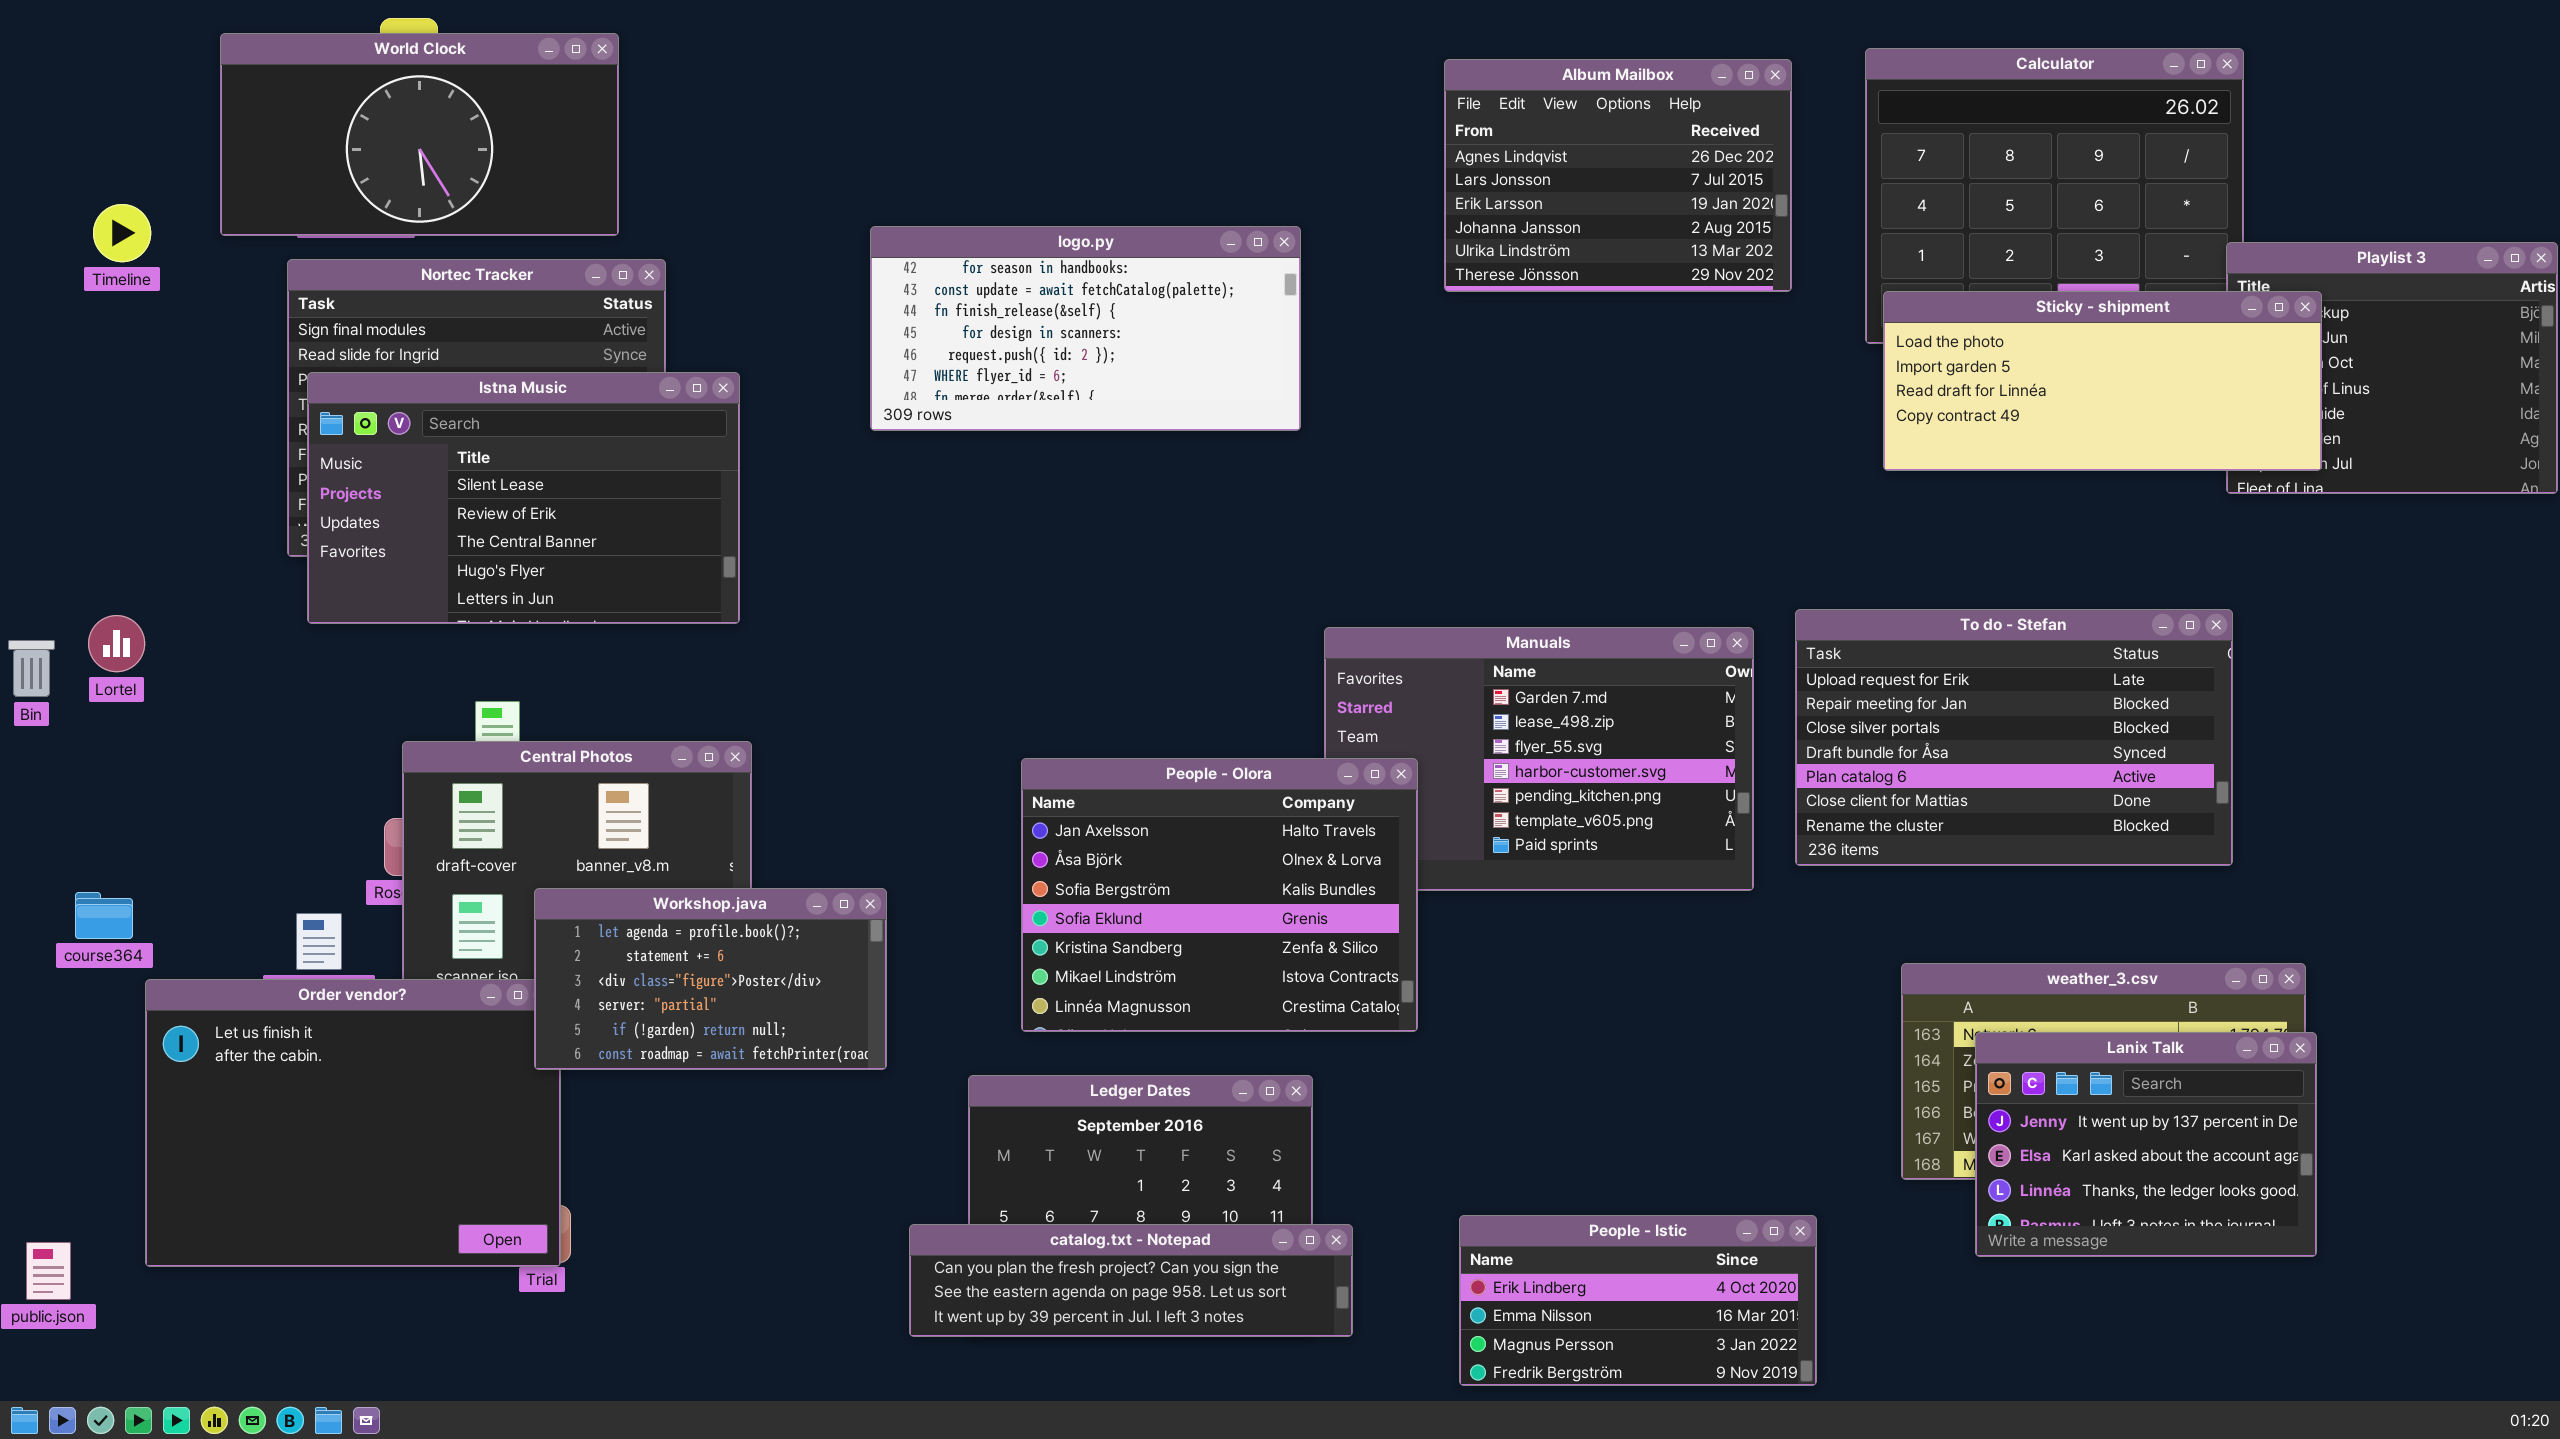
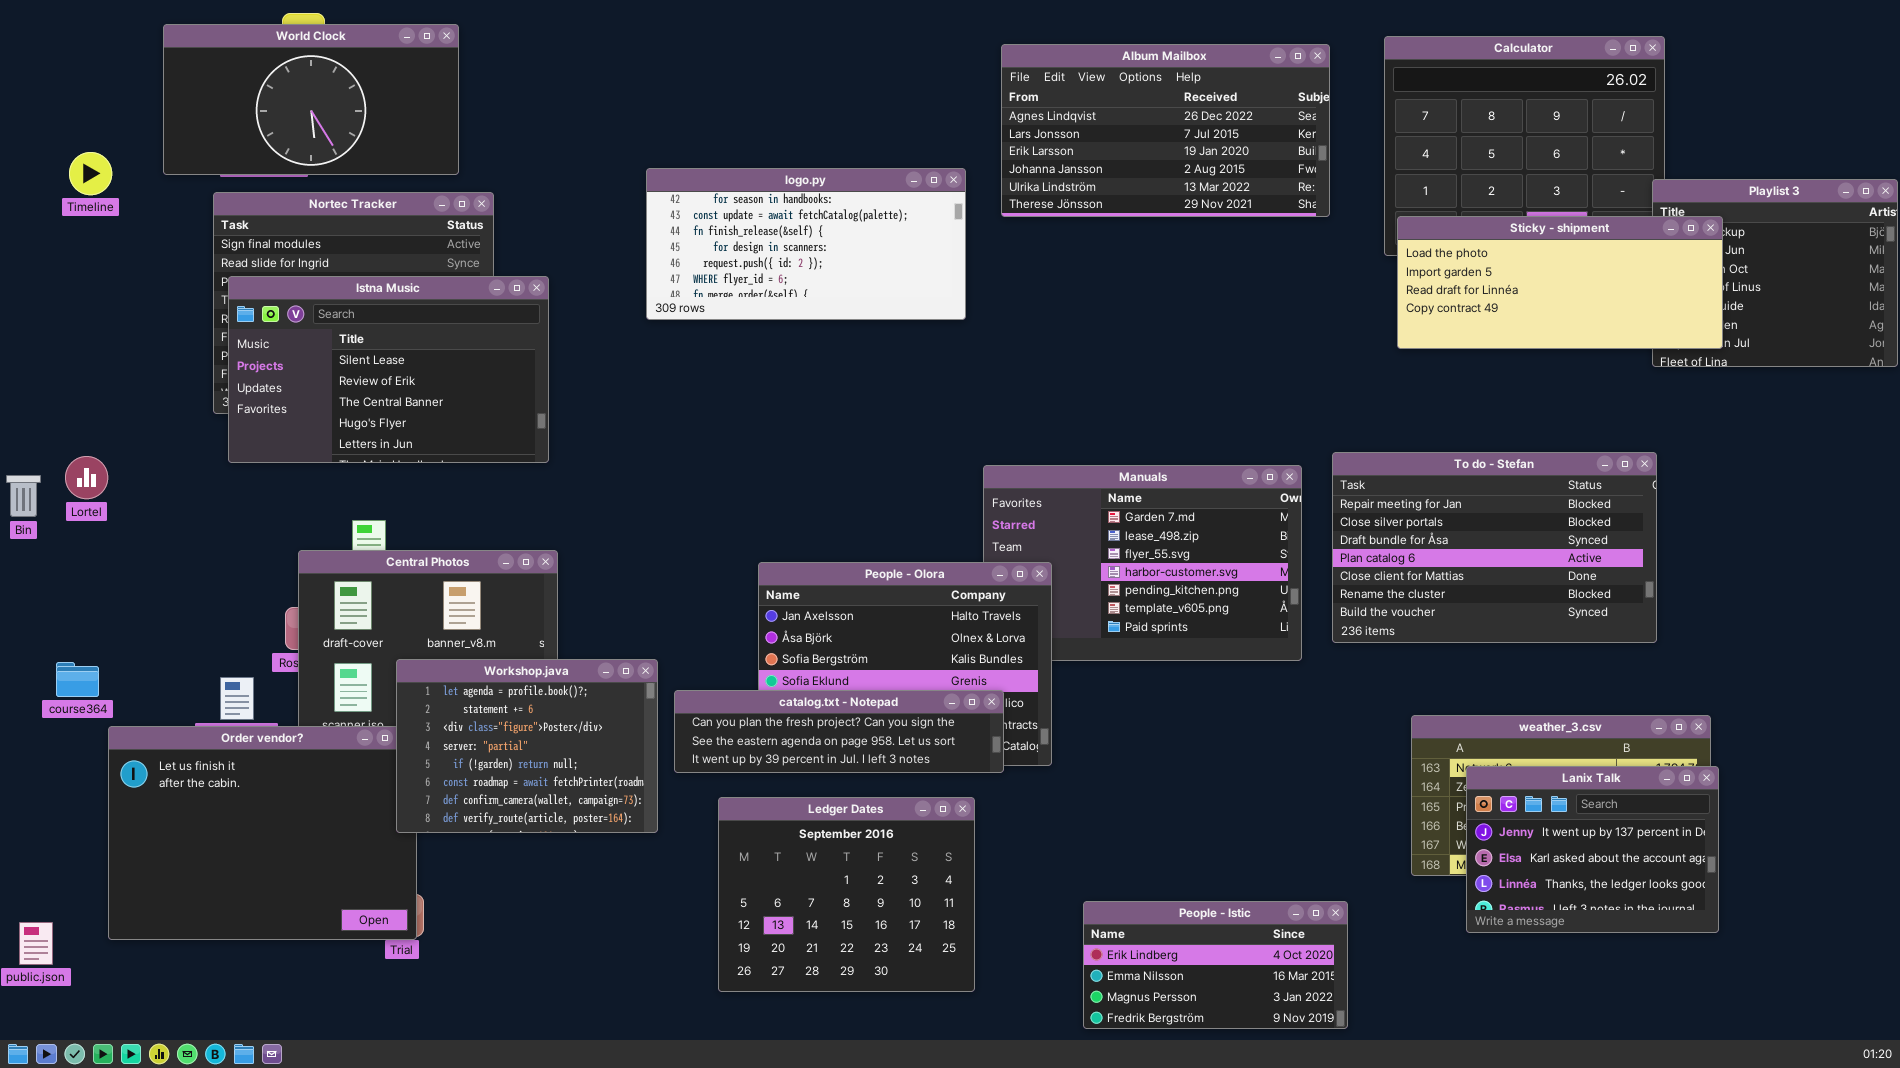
Album Mailbox: [1444,59,1792,292] -> [1001,44,1330,217], resized
To do - Stefan: [1795,609,2233,866] -> [1332,452,1657,643], scrolled down 1 row
Workshop.java: [534,888,887,1070] -> [396,659,658,833], resized
catalog.txt - Notepad: [909,1224,1353,1337] -> [674,690,1004,773], moved

